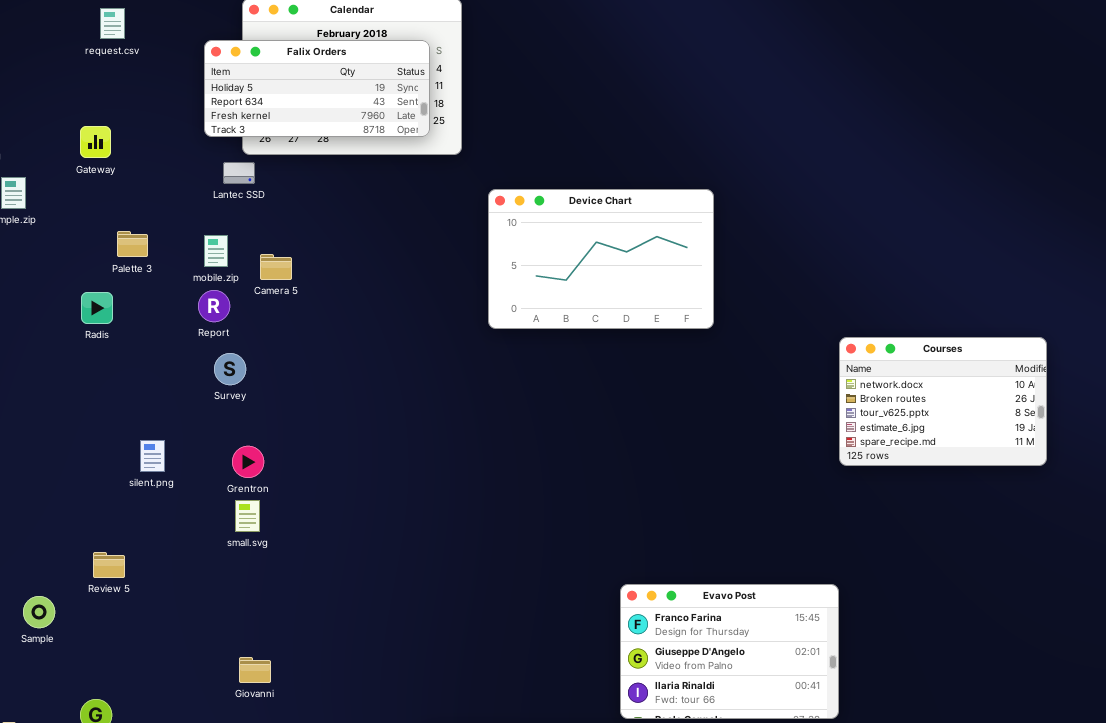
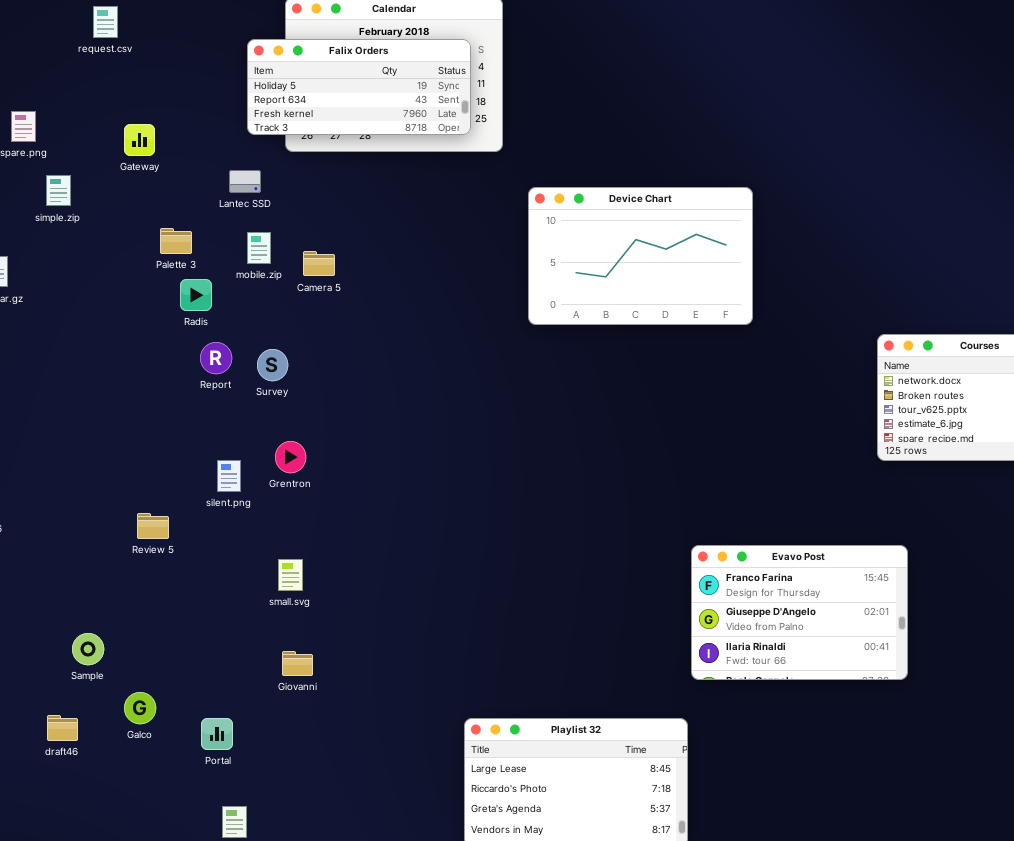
request.csv: [100,8,125,39] -> [93,6,118,38], moved
Lantec SSD: [223,162,255,184] -> [229,170,261,193], moved
Report: [198,290,230,322] -> [200,342,232,374], moved
Radis: [81,292,113,324] -> [180,279,212,311], moved
silent.png: [140,440,165,472] -> [217,460,241,492], moved
small.svg: [235,500,260,532] -> [278,559,303,591], moved
Review 5: [93,552,125,578] -> [137,513,169,539], moved
Evavo Post: [620,584,839,719] -> [691,545,908,680], moved
Sample: [23,596,55,628] -> [72,633,104,665], moved

